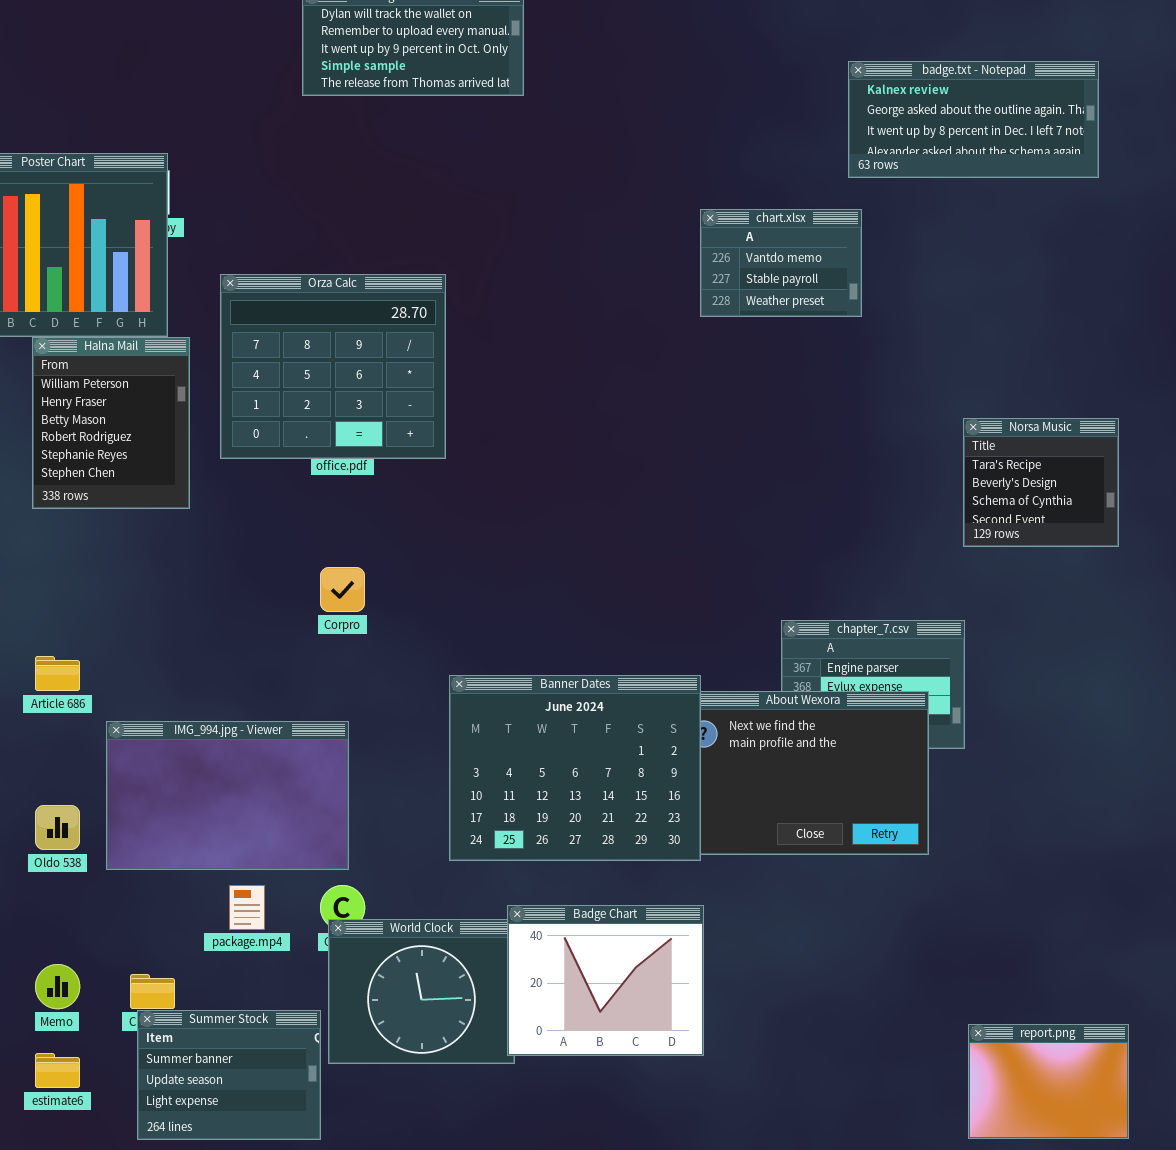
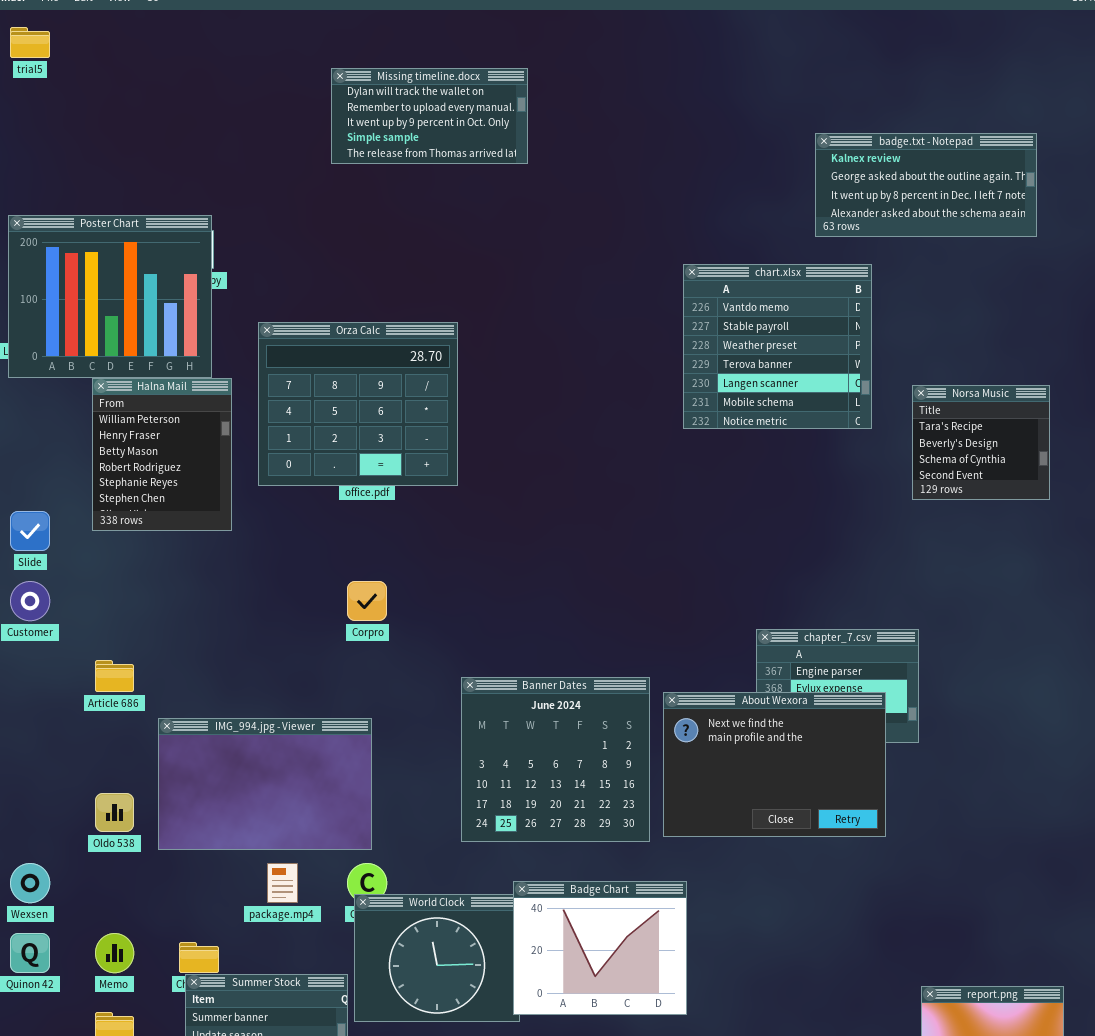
chart.xlsx: [700,209,862,317] -> [683,264,872,429], resized
Norsa Music: [963,418,1119,547] -> [912,385,1050,500], moved
Banner Dates: [449,675,701,861] -> [461,677,650,842], resized

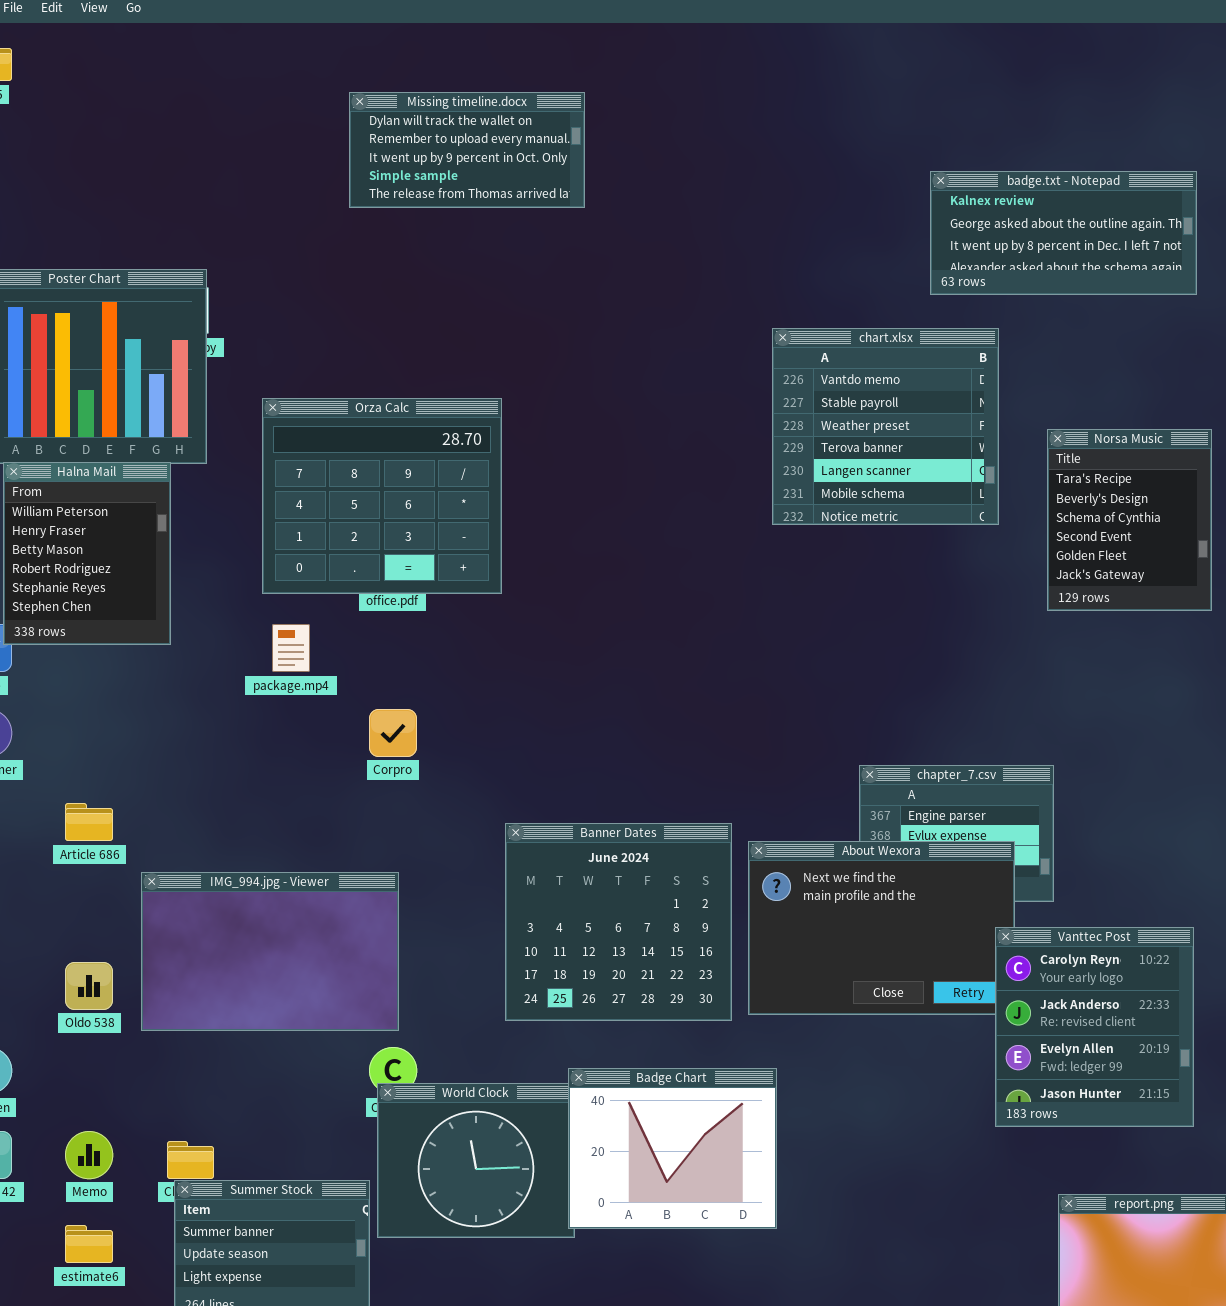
Halna Mail: [92,378,232,531] -> [3,462,171,645], moved
Norsa Music: [912,385,1050,500] -> [1047,429,1212,611], resized
Vanttec Post: none -> [995,927,1194,1127], opened
package.mp4: [267,863,298,903] -> [272,624,310,672], moved

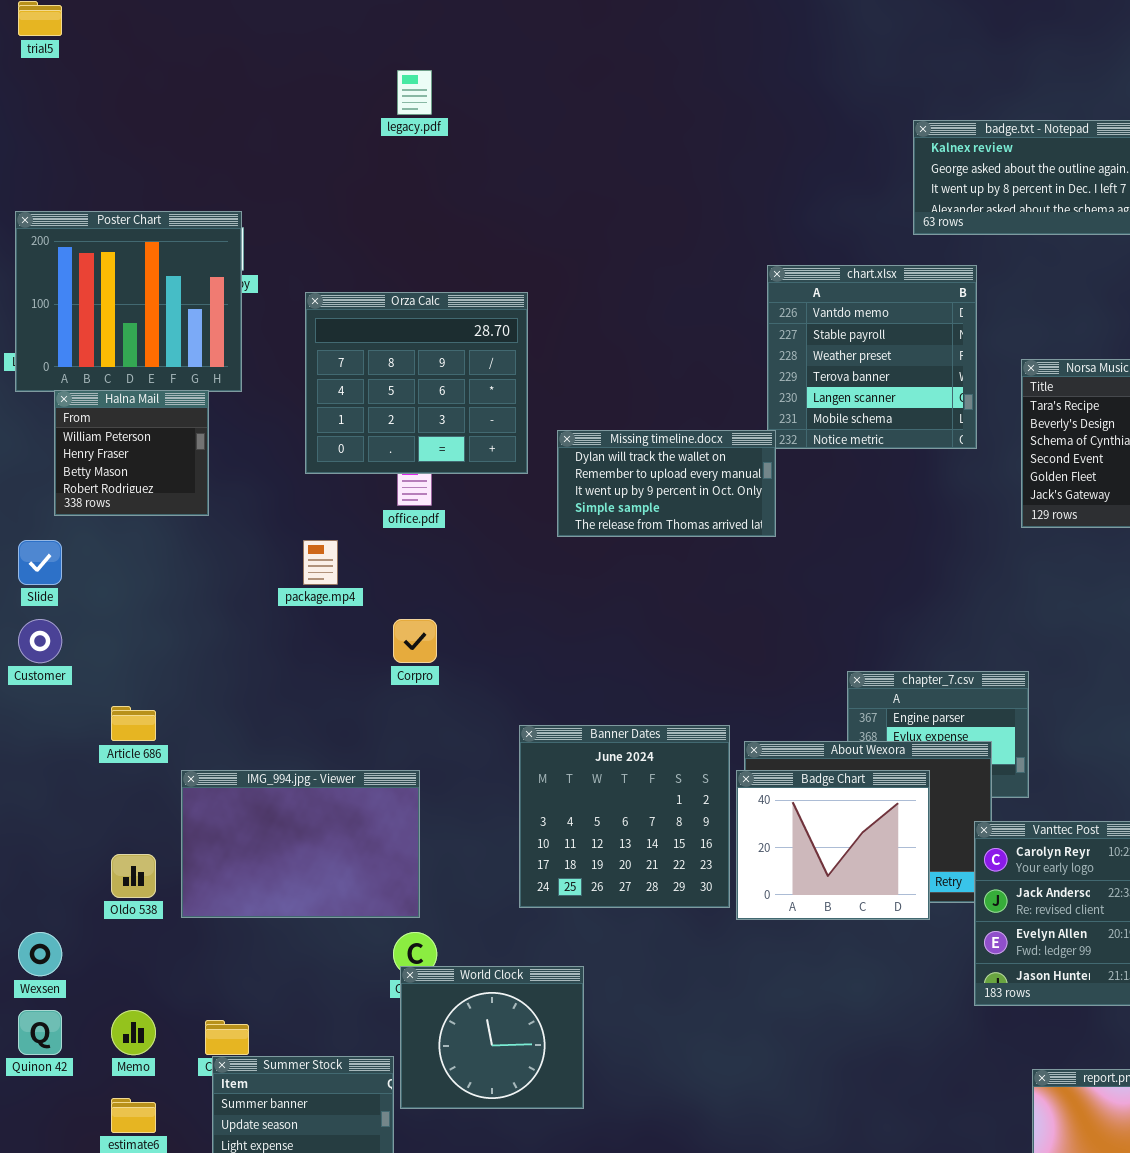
Missing timeline.docx: [349,92,585,208] -> [557,430,776,537], moved
Orza Calc: [262,398,502,594] -> [305,292,528,474], moved
Halna Mail: [3,462,171,645] -> [54,390,209,516], resized
Badge Chart: [568,1068,777,1229] -> [736,770,930,920], moved

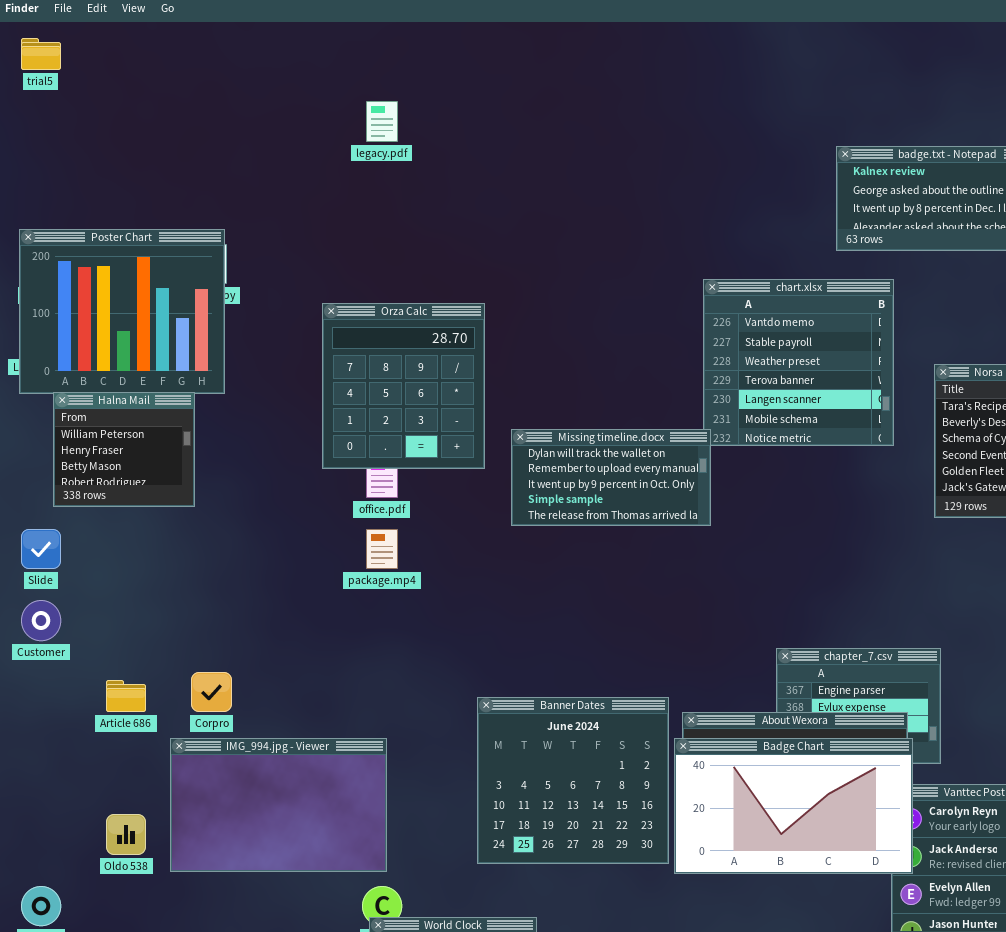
Orza Calc: [305,292,528,474] -> [322,303,485,469], resized
package.mp4: [303,540,338,585] -> [366,529,398,569], moved
Corpro: [393,619,437,663] -> [191,672,232,712], moved
Badge Chart: [736,770,930,920] -> [674,738,913,874], resized

